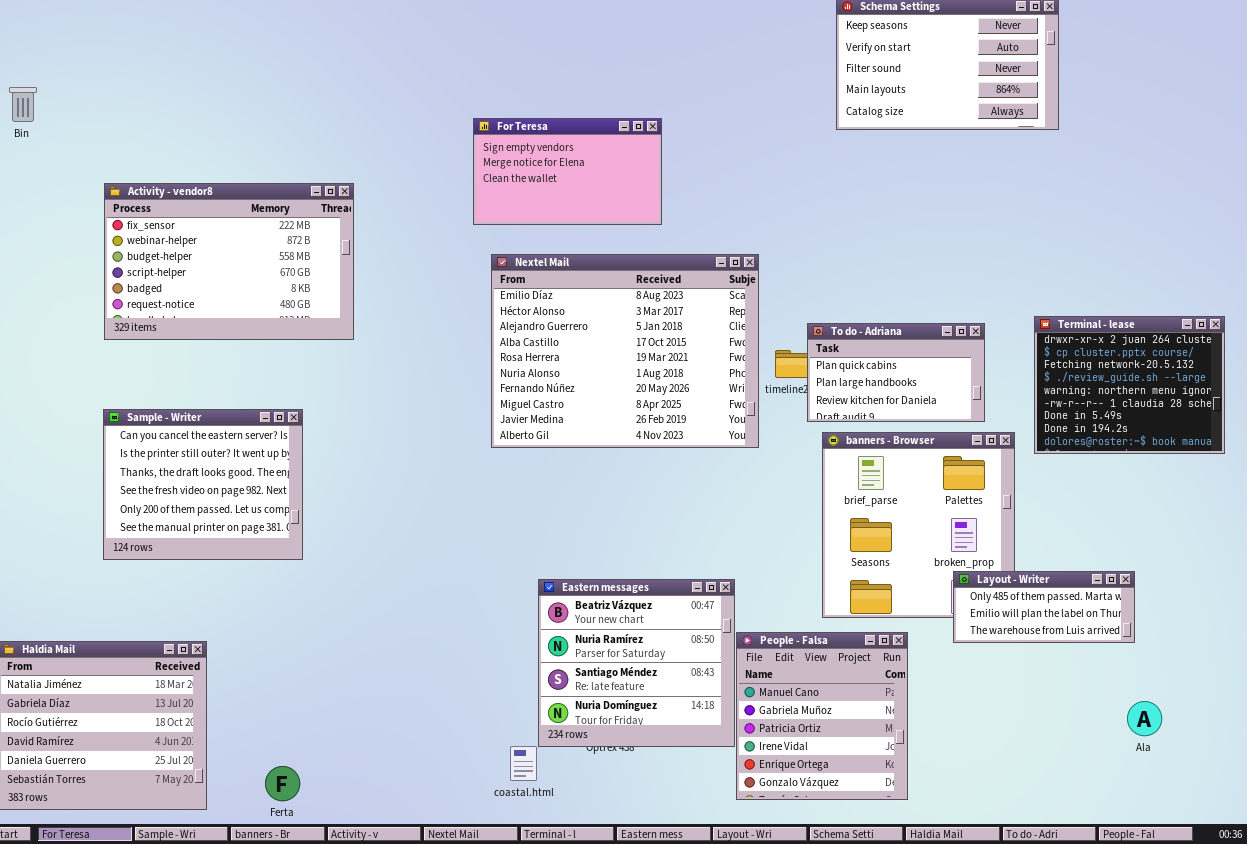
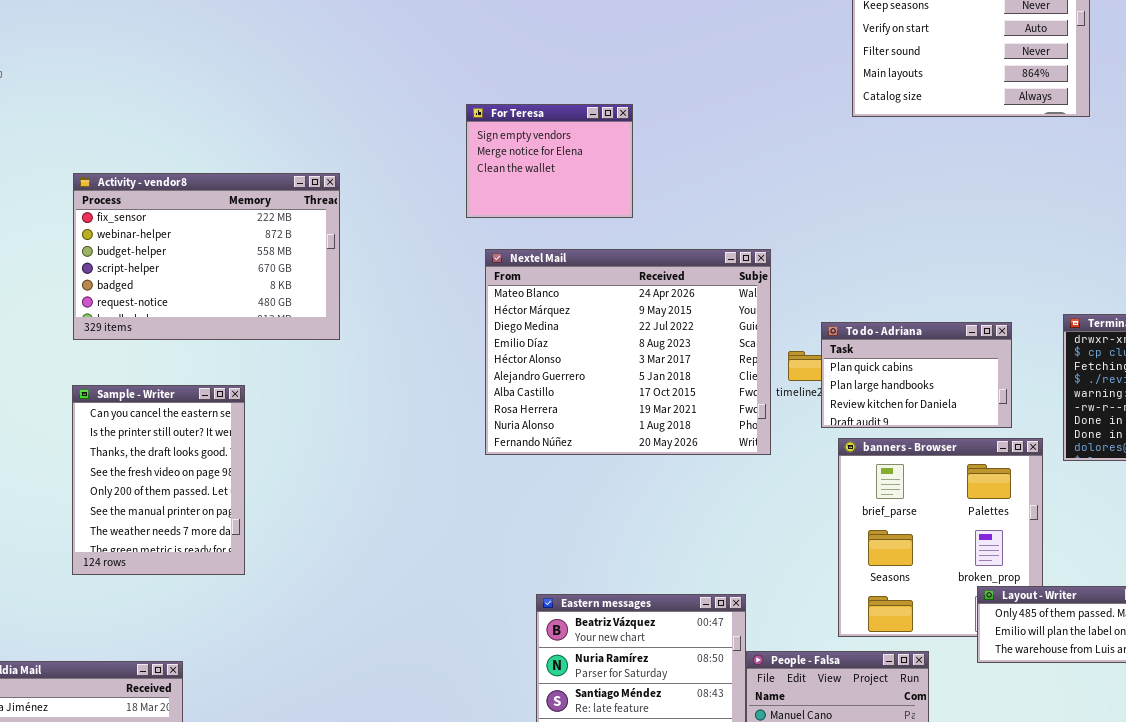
For Teresa: [473,118,662,225] -> [466,104,633,218], resized
Nextel Mail: [491,254,759,448] -> [485,249,771,455], scrolled up 3 rows
Sample - Writer: [103,409,303,560] -> [72,385,245,575], resized

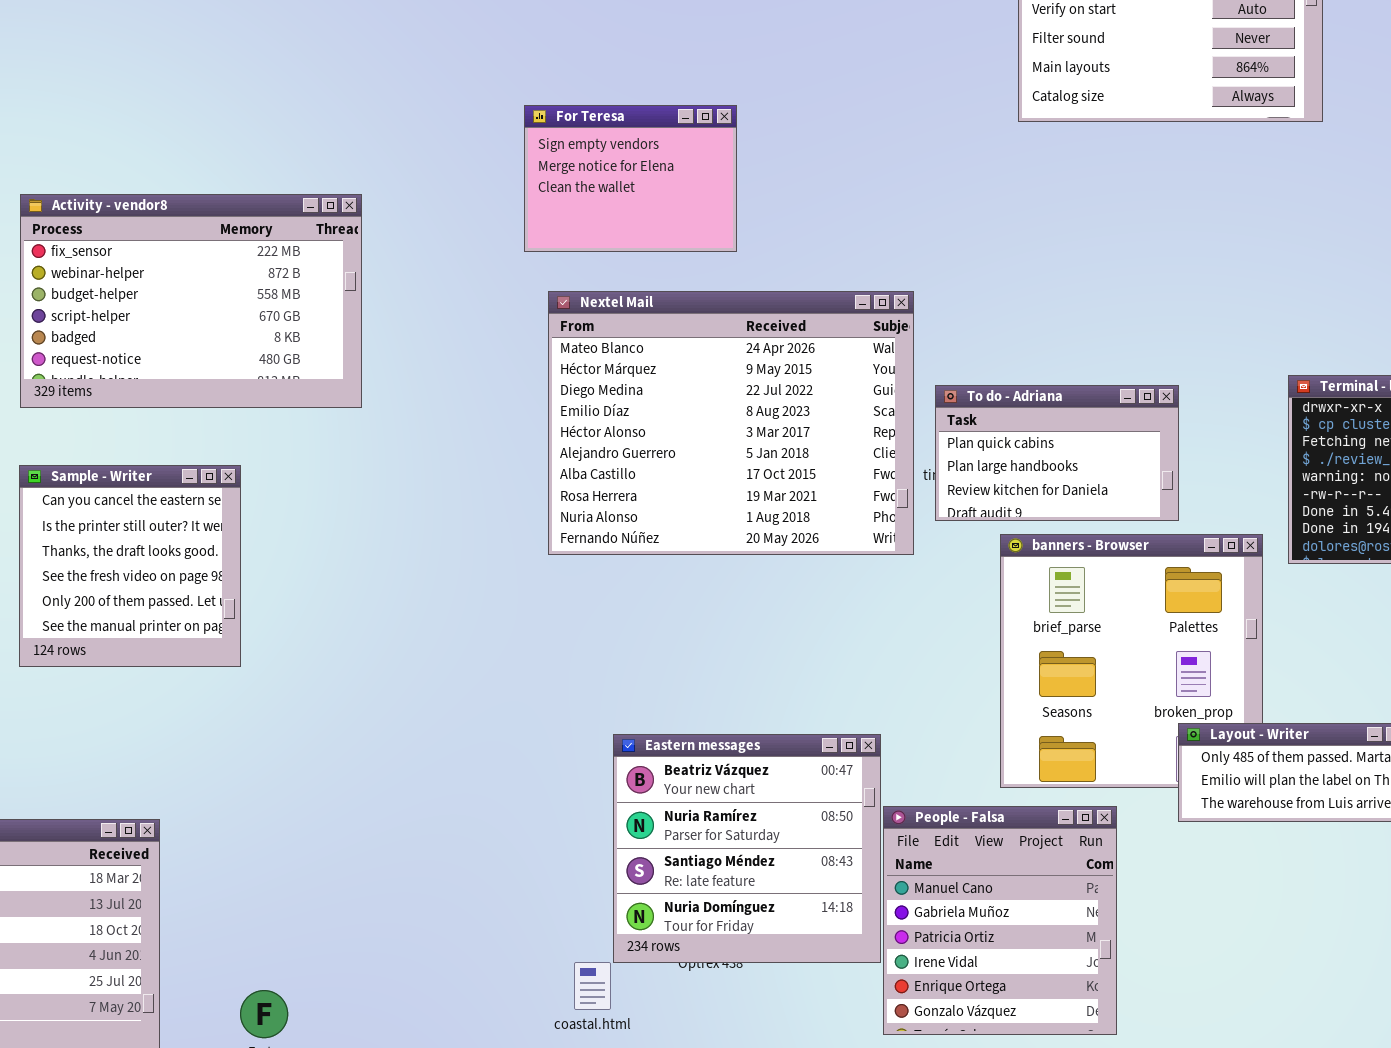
To do - Adriana: [821,322,1012,428] -> [935,385,1179,521], moved
Sample - Writer: [72,385,245,575] -> [19,465,241,667], resized

